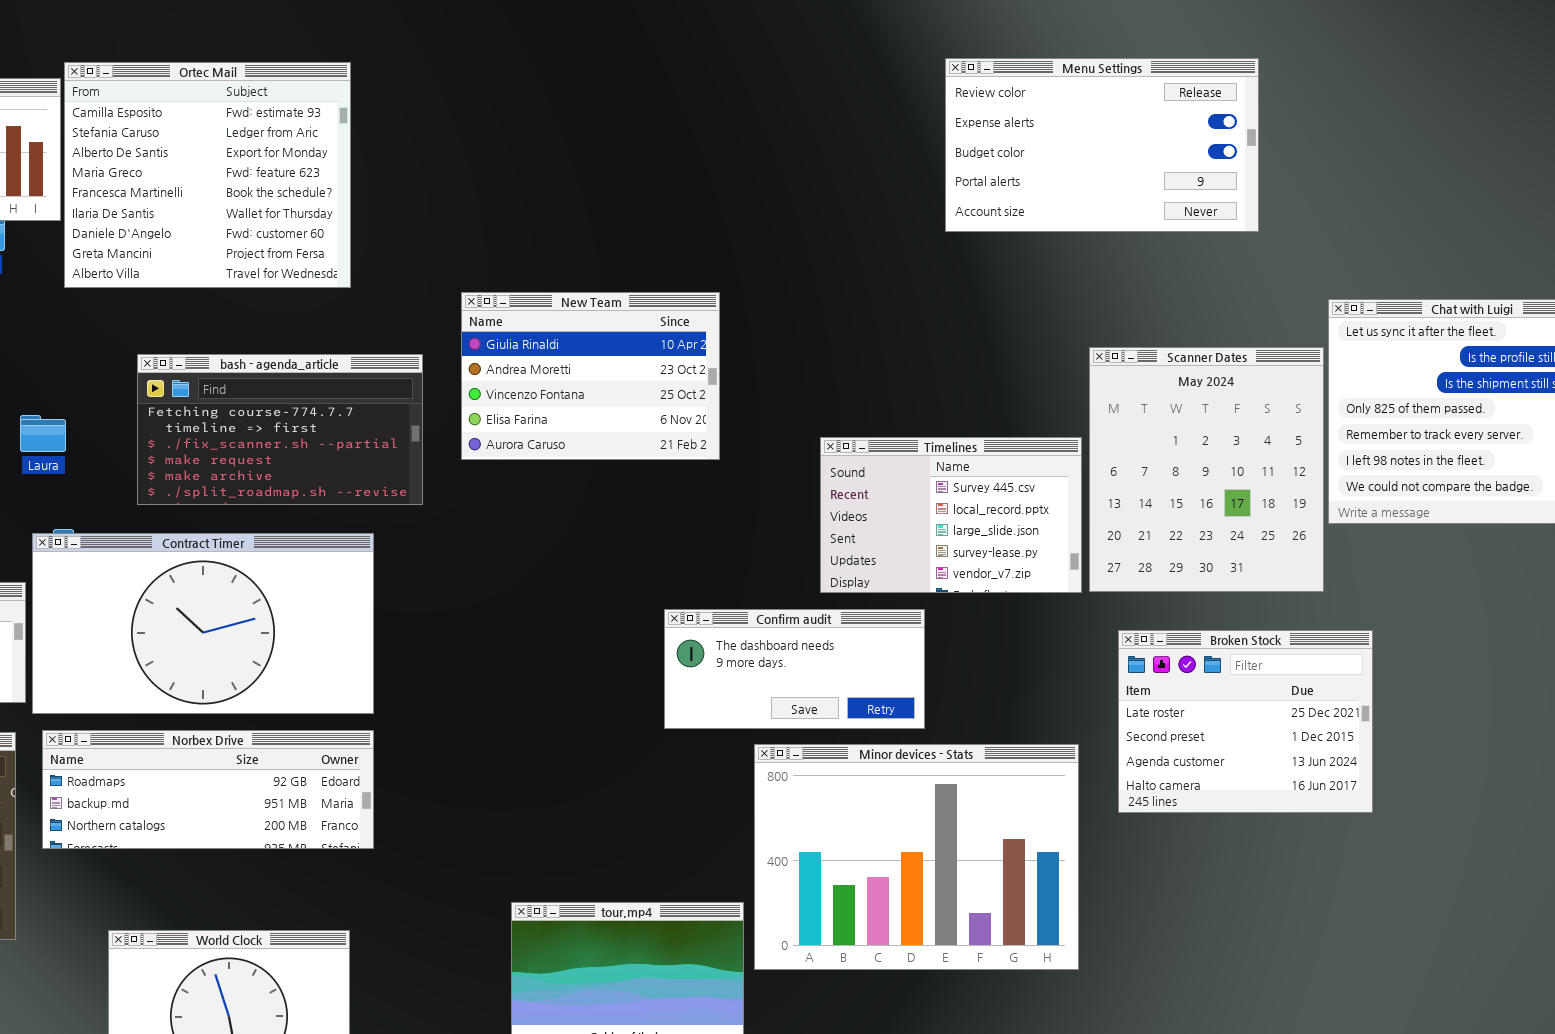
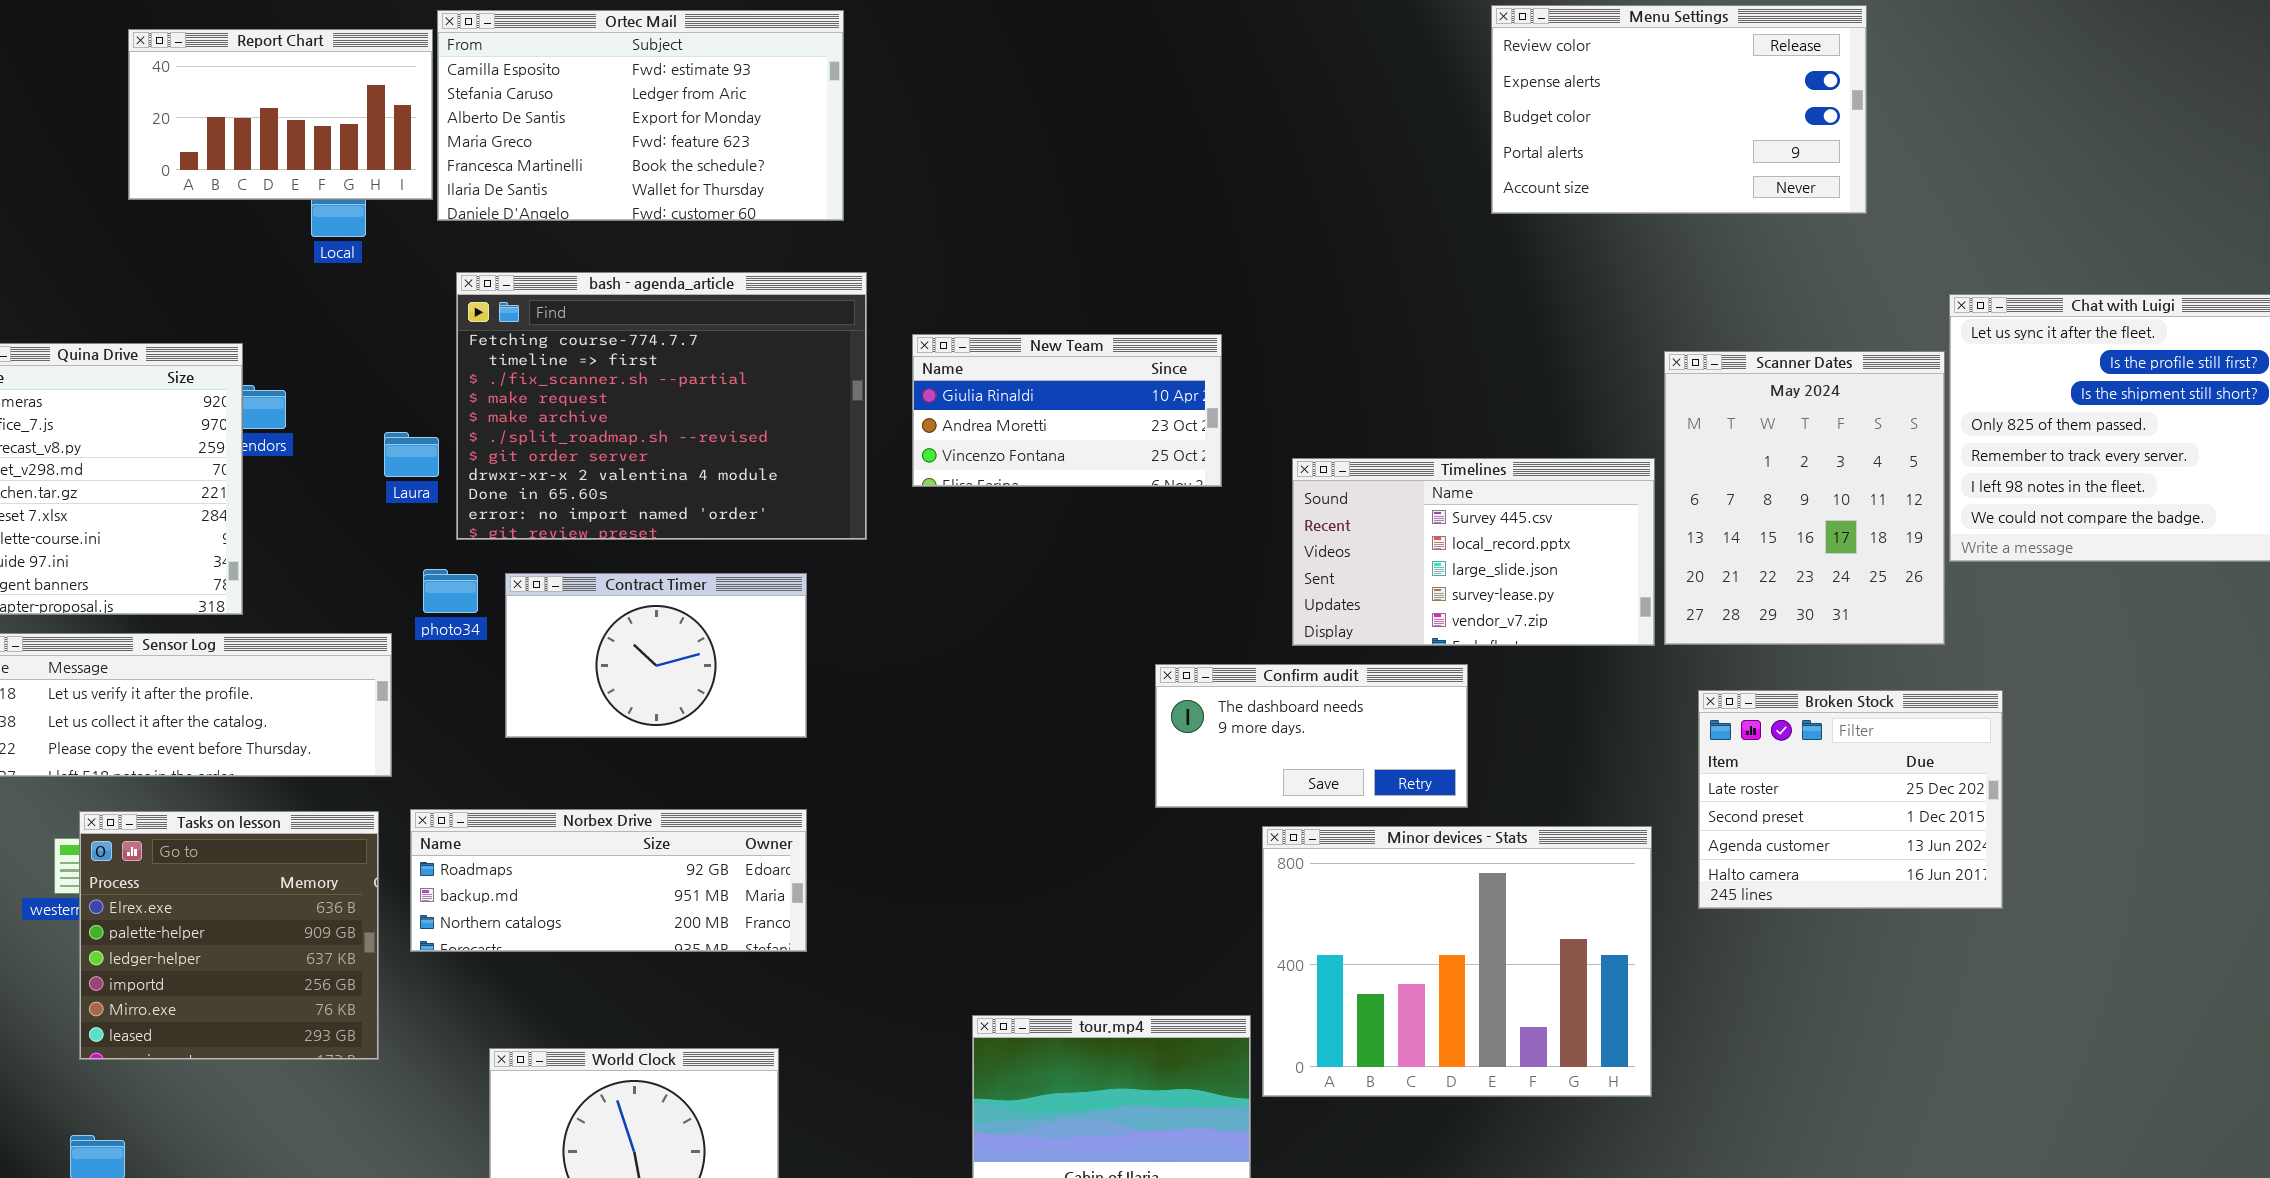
Ortec Mail: [64,62,351,288] -> [437,10,844,221], resized
New Team: [461,292,720,460] -> [912,334,1222,487], resized
bash - agenda_article: [137,354,423,505] -> [456,272,867,540], resized
Timelines: [820,437,1082,593] -> [1292,458,1655,646], resized
Contract Timer: [32,533,374,714] -> [505,573,807,738], resized

